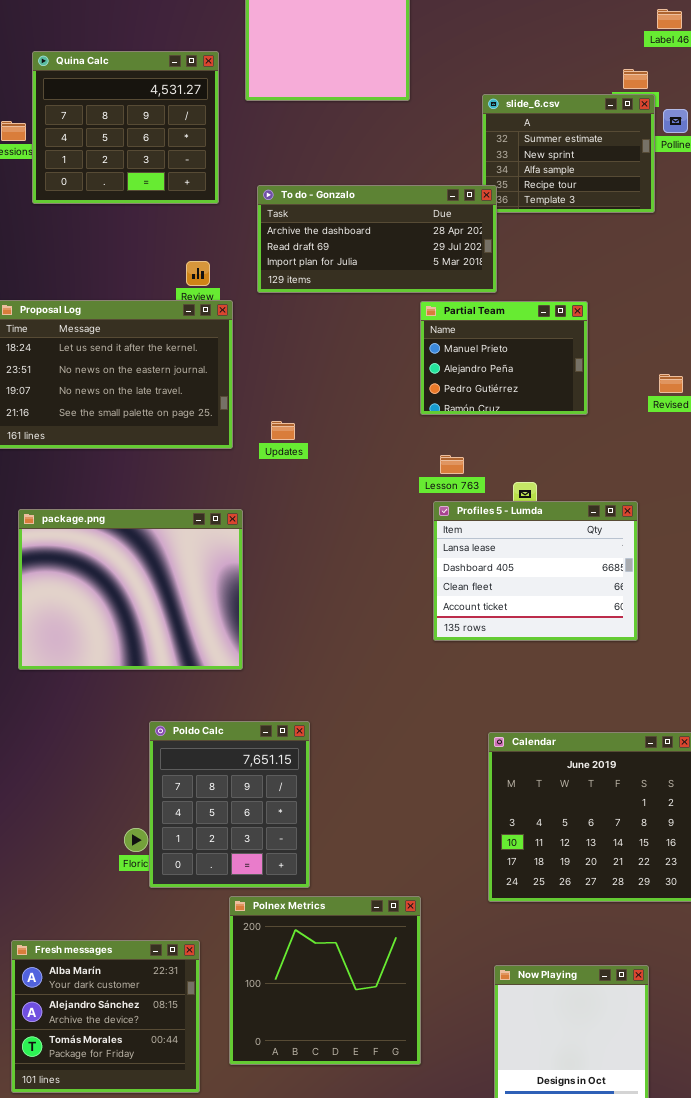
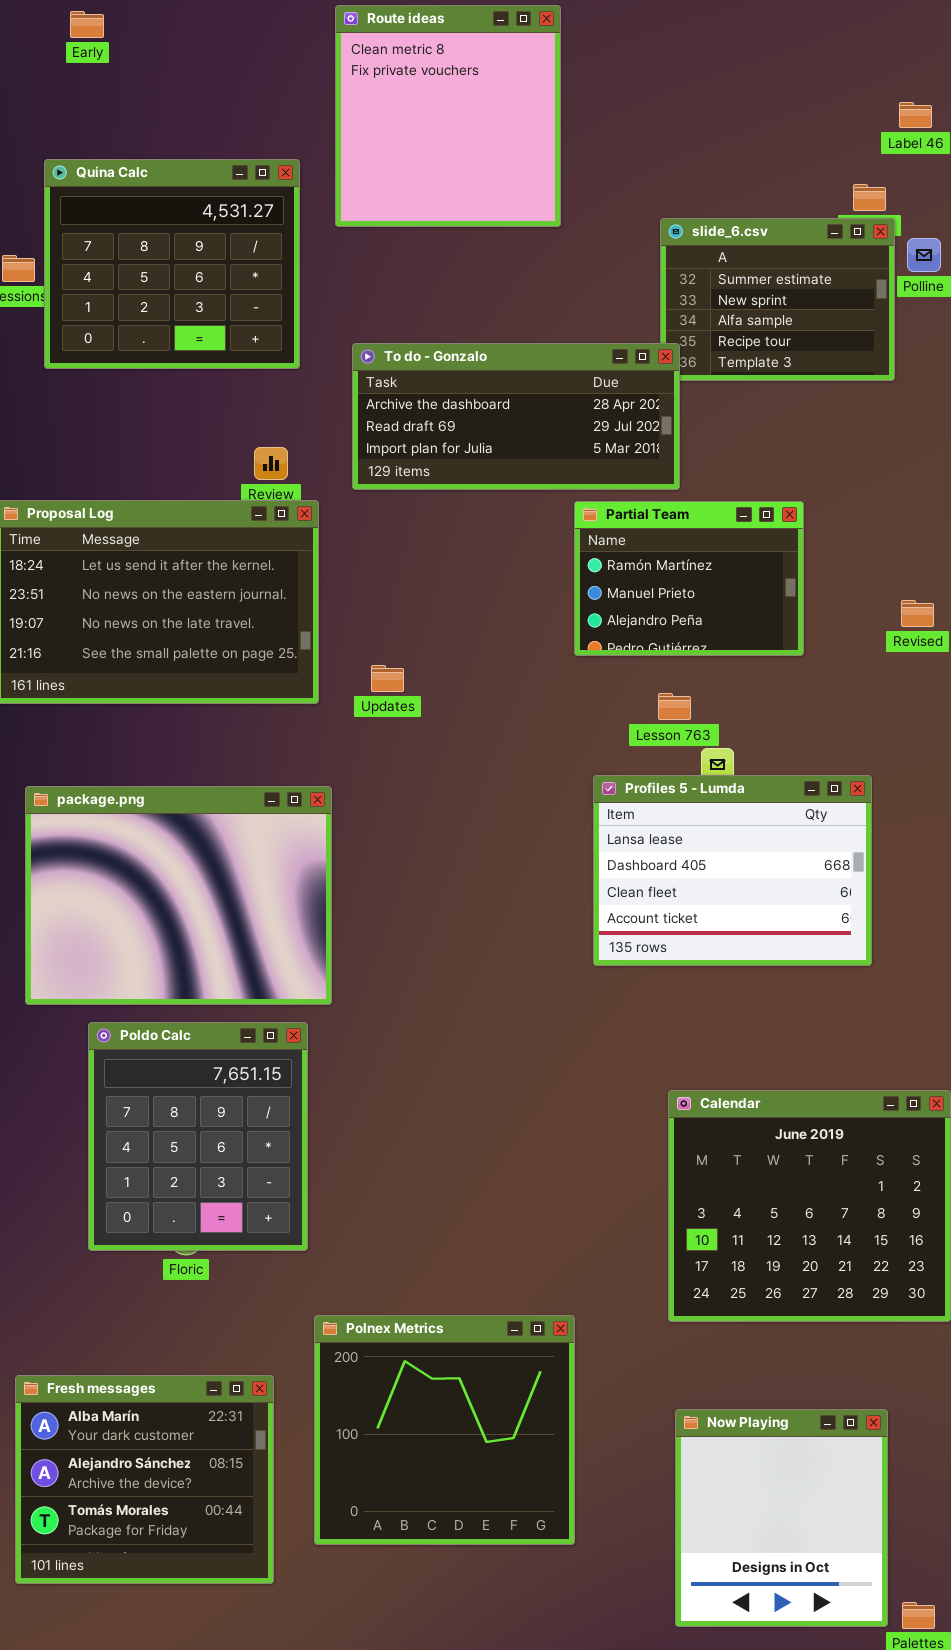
Partial Team: [420,301,588,415] -> [574,501,804,656], scrolled up 1 row
Lesson 763: [440,455,464,474] -> [658,693,691,720], moved
Poldo Calc: [149,721,310,888] -> [88,1022,308,1251], moved

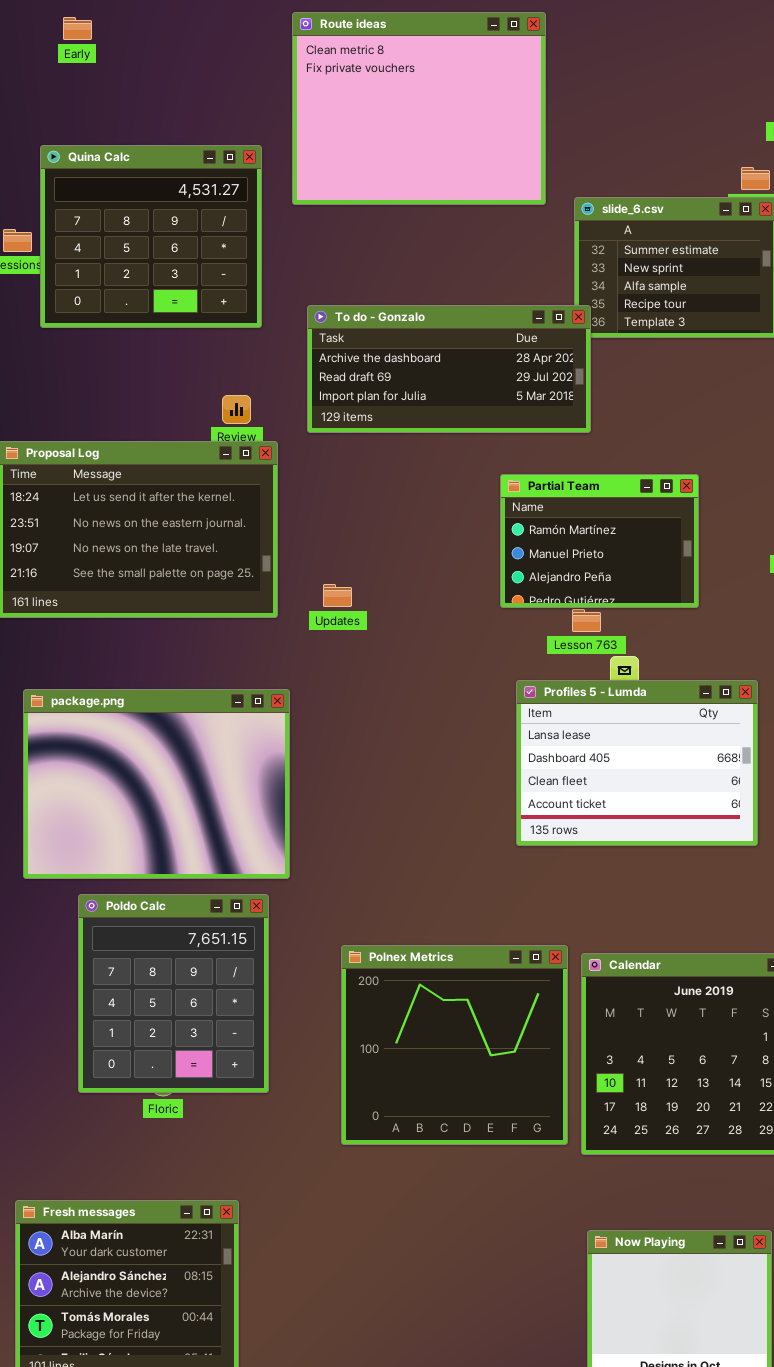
Route ideas: [335,5,561,227] -> [292,12,546,205], resized
Partial Team: [574,501,804,656] -> [500,474,699,608], moved
Polnex Metrics: [314,1315,575,1545] -> [341,945,568,1145], moved

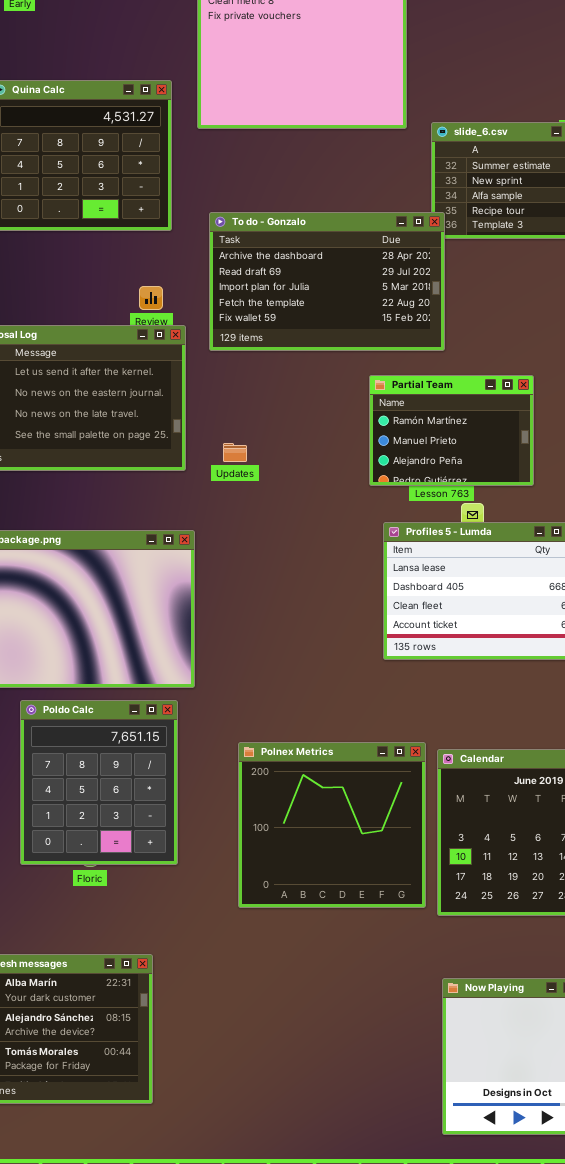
To do - Gonzalo: [307,305,591,433] -> [209,212,445,351], resized
Partial Team: [500,474,699,608] -> [369,375,534,486], moved

